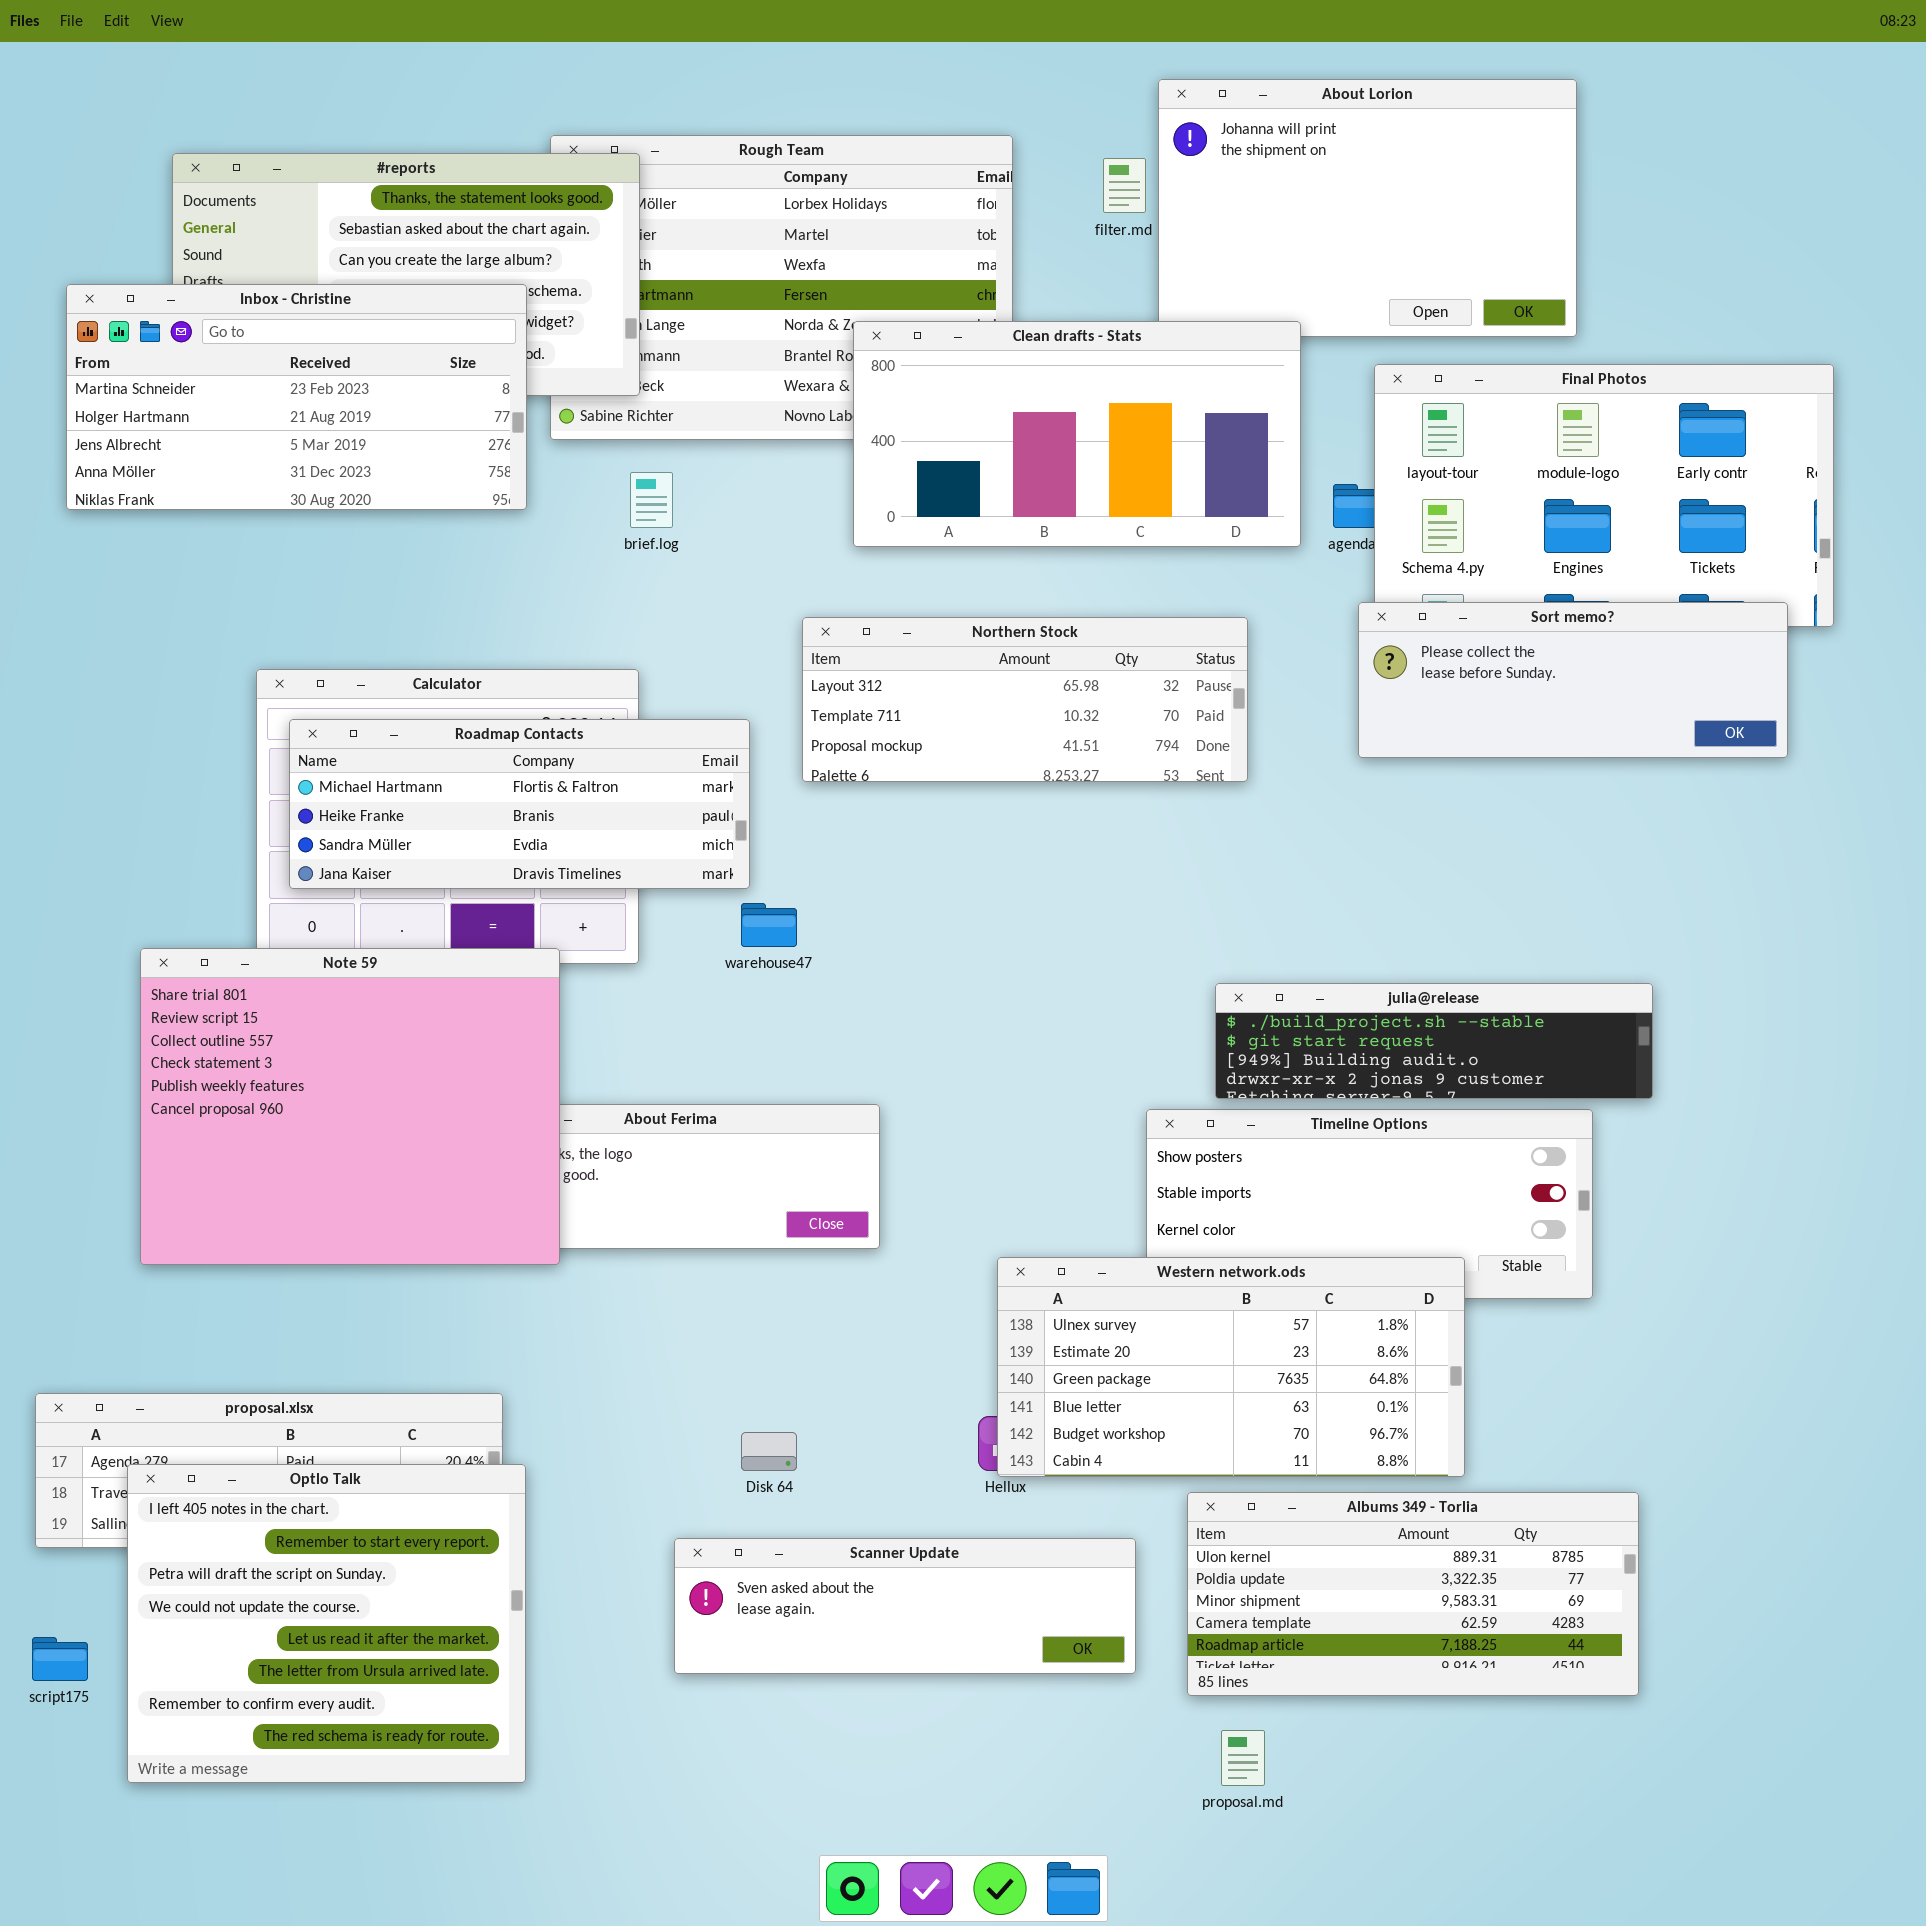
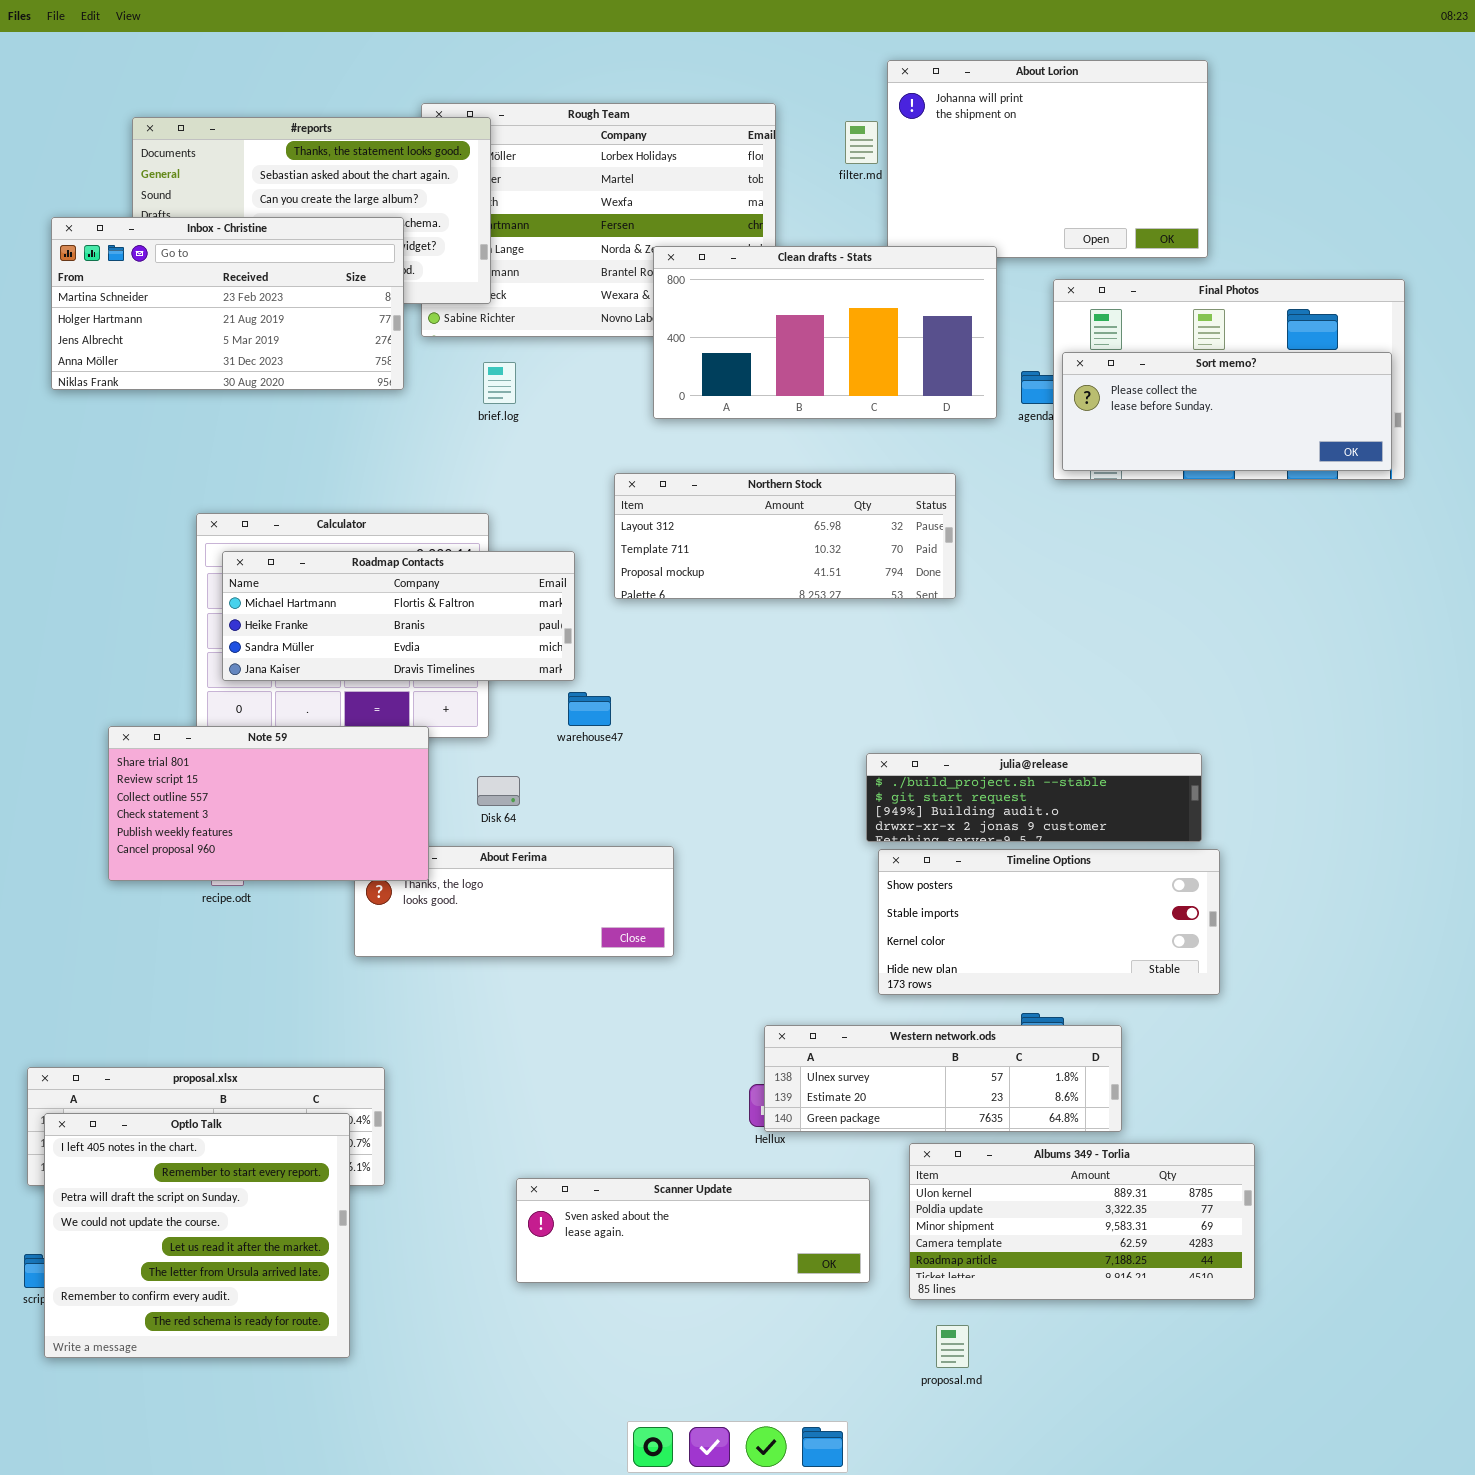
Sort memo?: [1358,602,1788,758] -> [1062,352,1392,471], moved
Note 59: [140,948,560,1265] -> [108,726,429,881], resized
julia@release: [1215,983,1653,1099] -> [866,753,1202,842], moved
Western network.ods: [997,1257,1465,1477] -> [764,1025,1122,1132], resized
Disk 64: [741,1432,797,1471] -> [477,776,520,806], moved
Optlo Talk: [127,1464,526,1783] -> [44,1113,350,1358], moved

